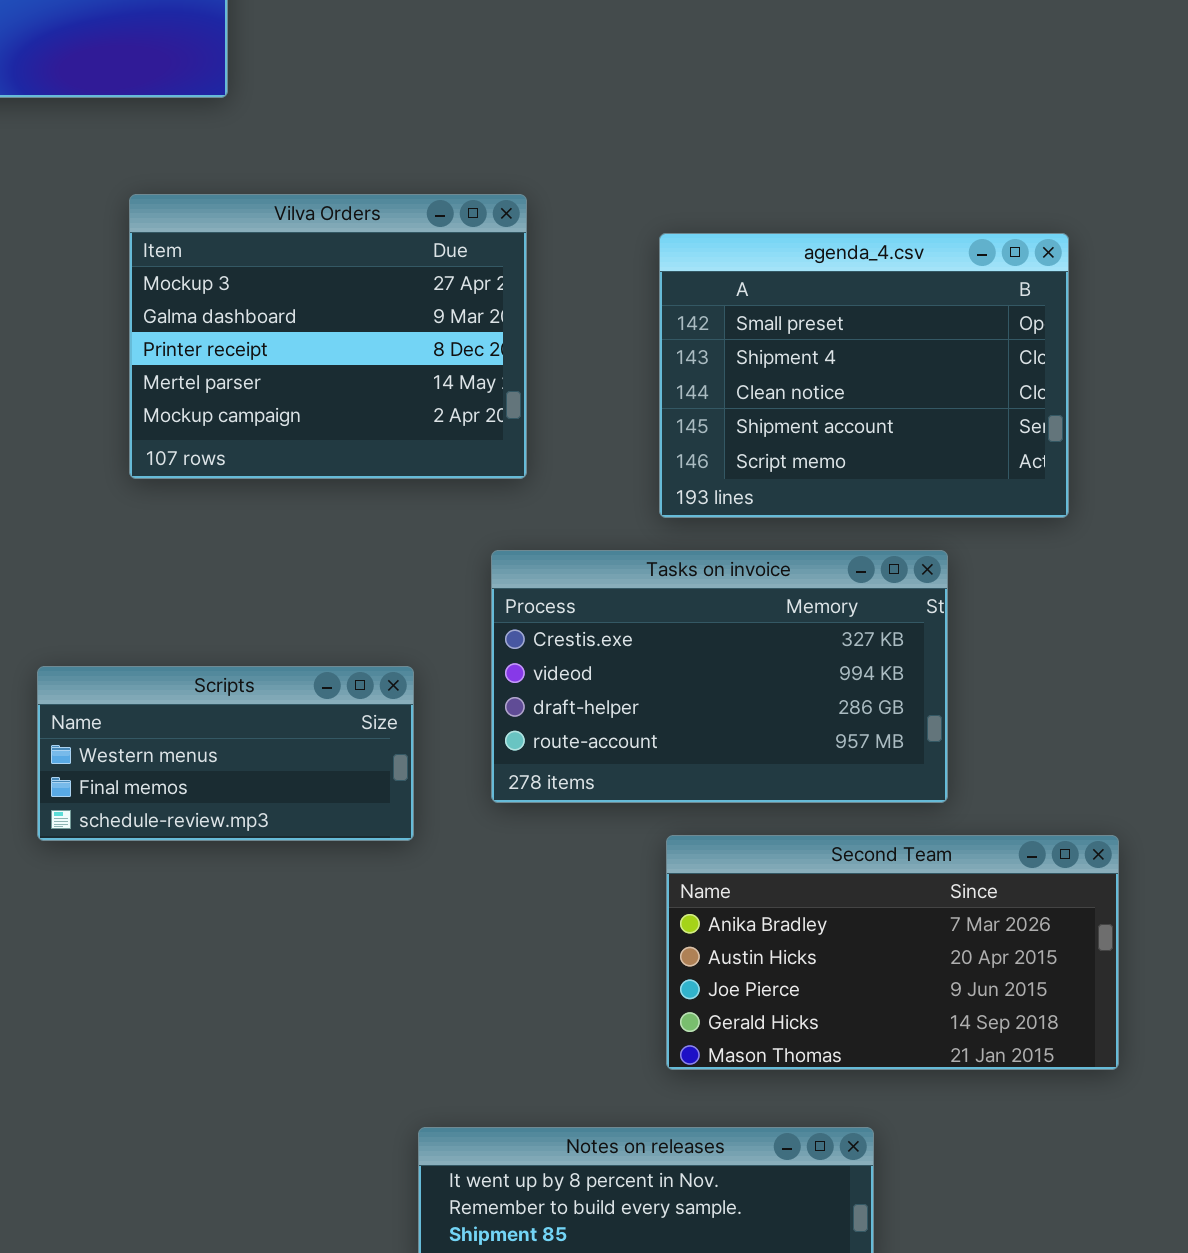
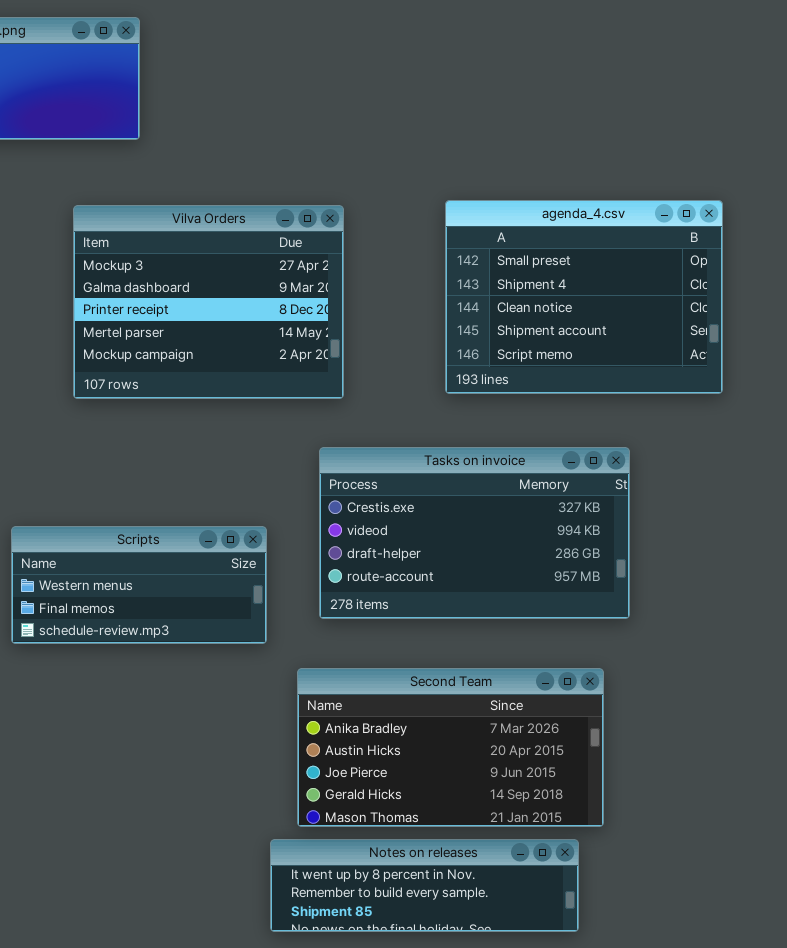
agenda_4.csv: [659,233,1069,518] -> [445,200,723,394], moved
Second Team: [666,835,1119,1070] -> [297,668,604,827], moved

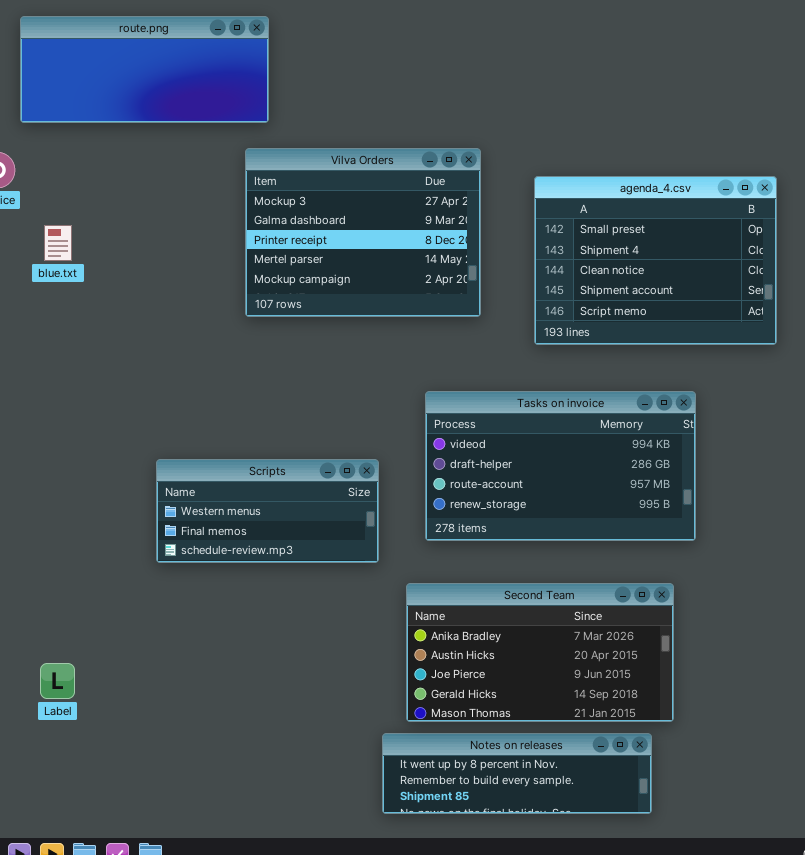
Vilva Orders: [73,205,344,399] -> [245,148,481,317], moved
Tasks on invoice: [319,447,630,619] -> [425,391,696,541], scrolled down 1 row

